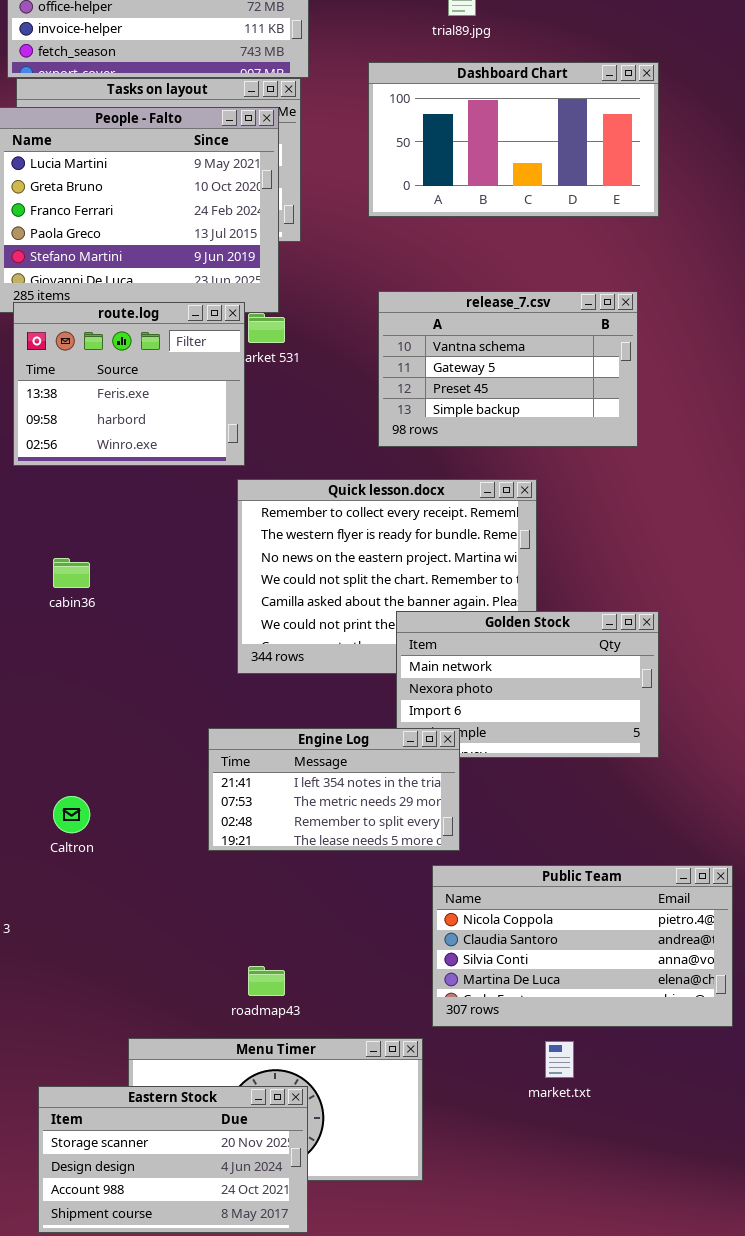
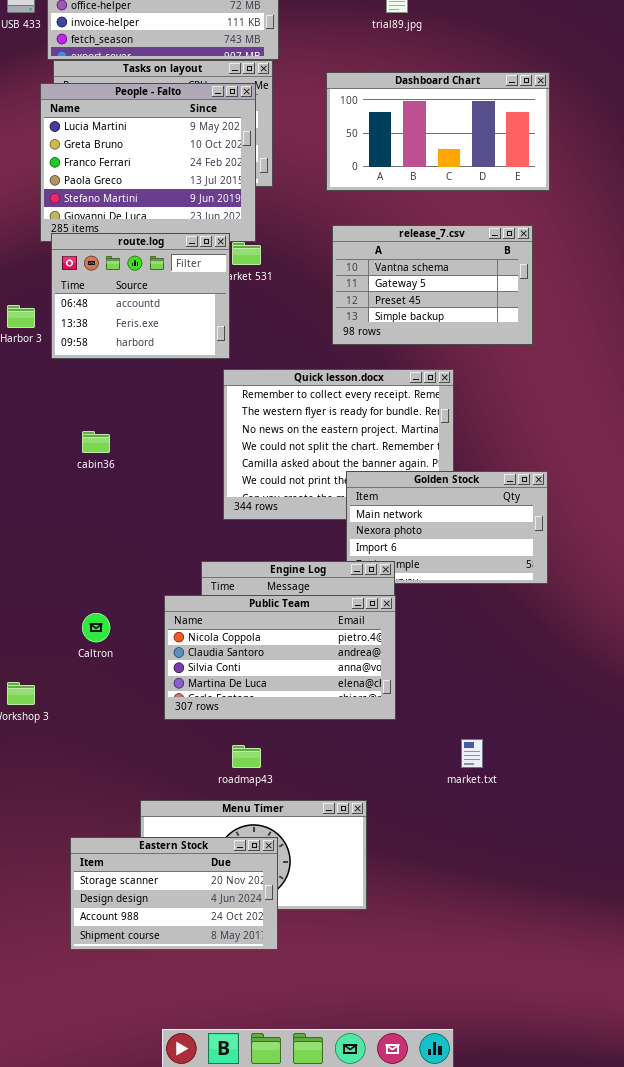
Dashboard Chart: [368,62,659,217] -> [326,72,550,191], moved
route.log: [13,302,245,466] -> [51,233,230,359], scrolled up 1 row
Public Team: [432,865,733,1027] -> [164,595,396,720], moved
market.txt: [545,1041,574,1078] -> [461,739,483,768], moved

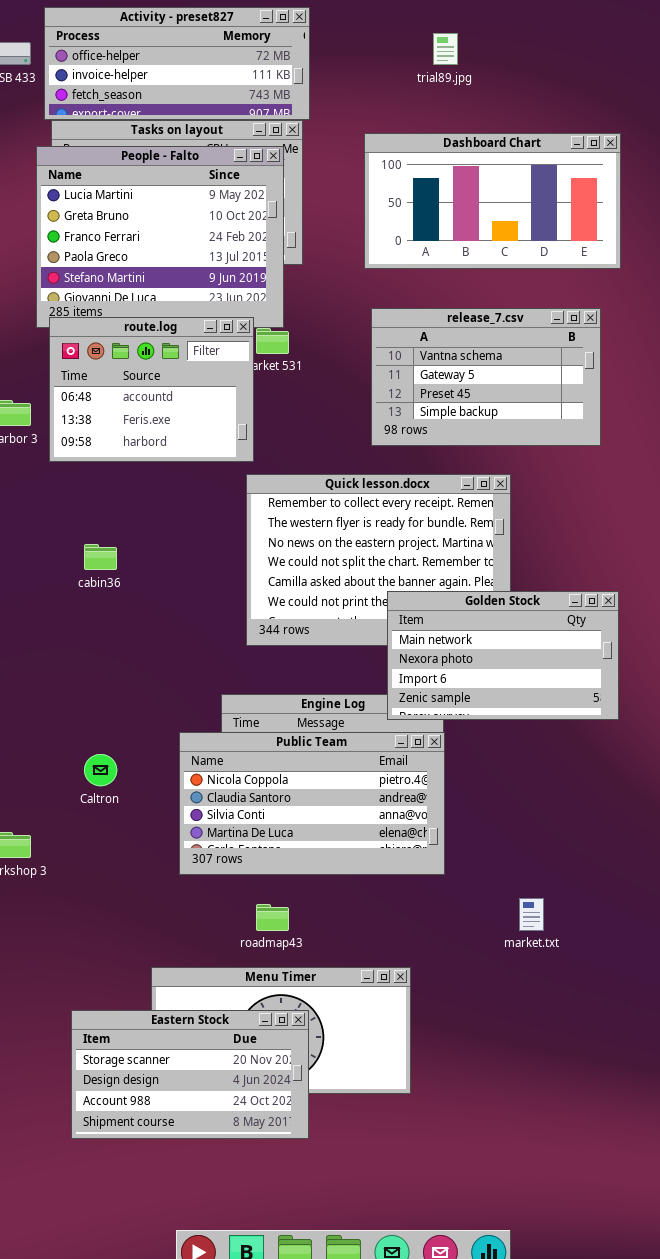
Golden Stock: [346,471,548,584] -> [387,591,619,720], raised

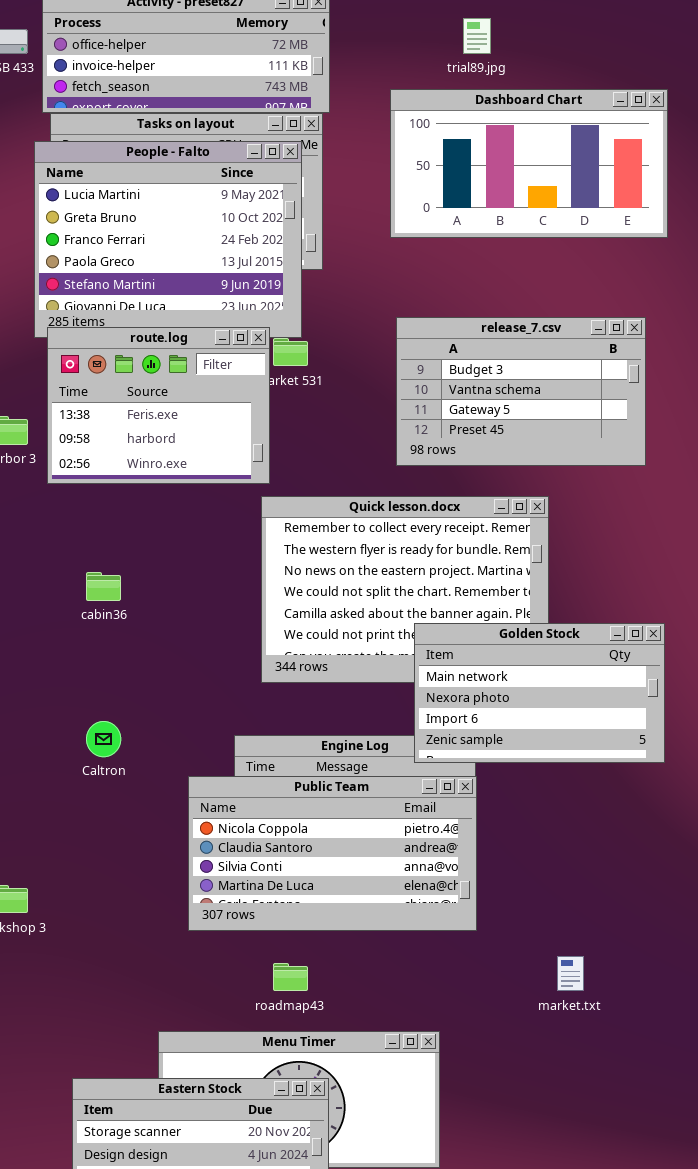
Dashboard Chart: [364,133,621,269] -> [390,89,668,238], moved
release_7.csv: [371,308,601,446] -> [396,317,646,466], scrolled up 1 row
route.log: [49,317,254,462] -> [47,327,270,484], scrolled down 1 row
Caltron: [84,754,117,786] -> [86,721,121,757], moved

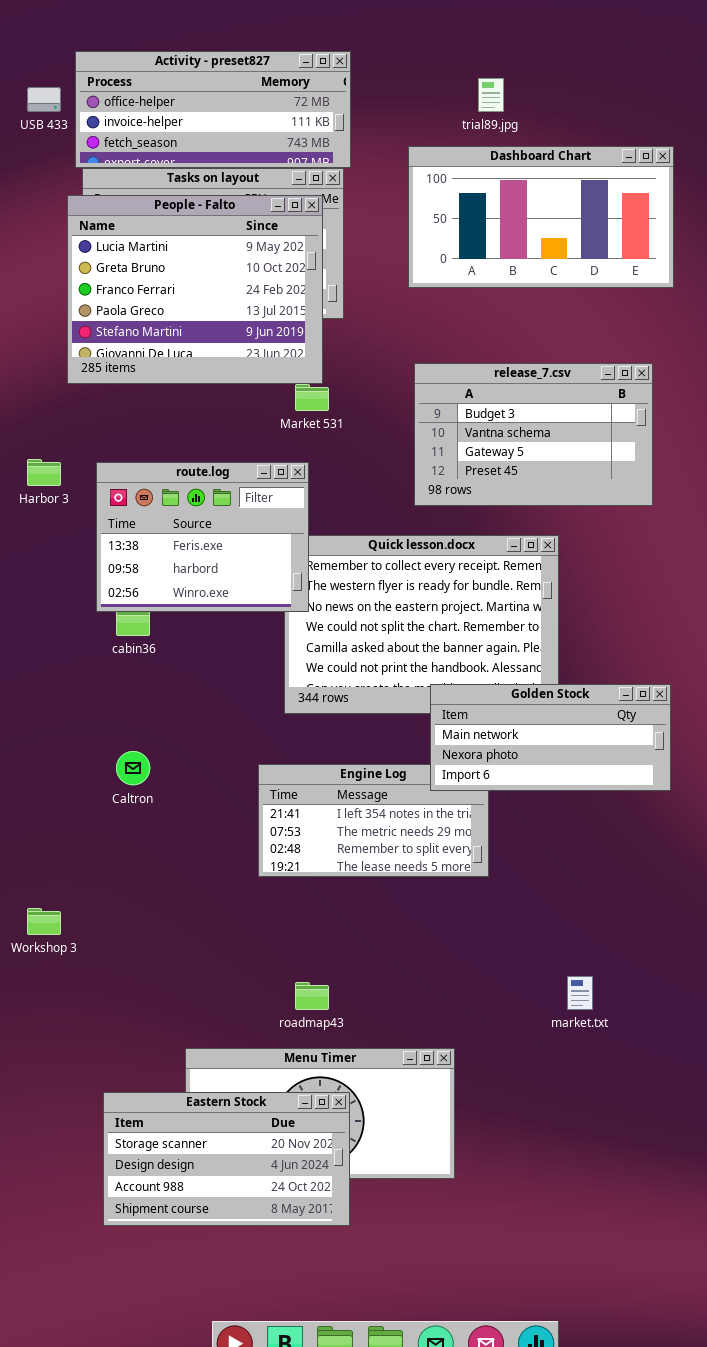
route.log: [47,327,270,484] -> [96,462,309,612], moved
Golden Stock: [414,623,665,763] -> [430,684,671,791], resized
Public Team: [188,776,477,931] -> none, closed

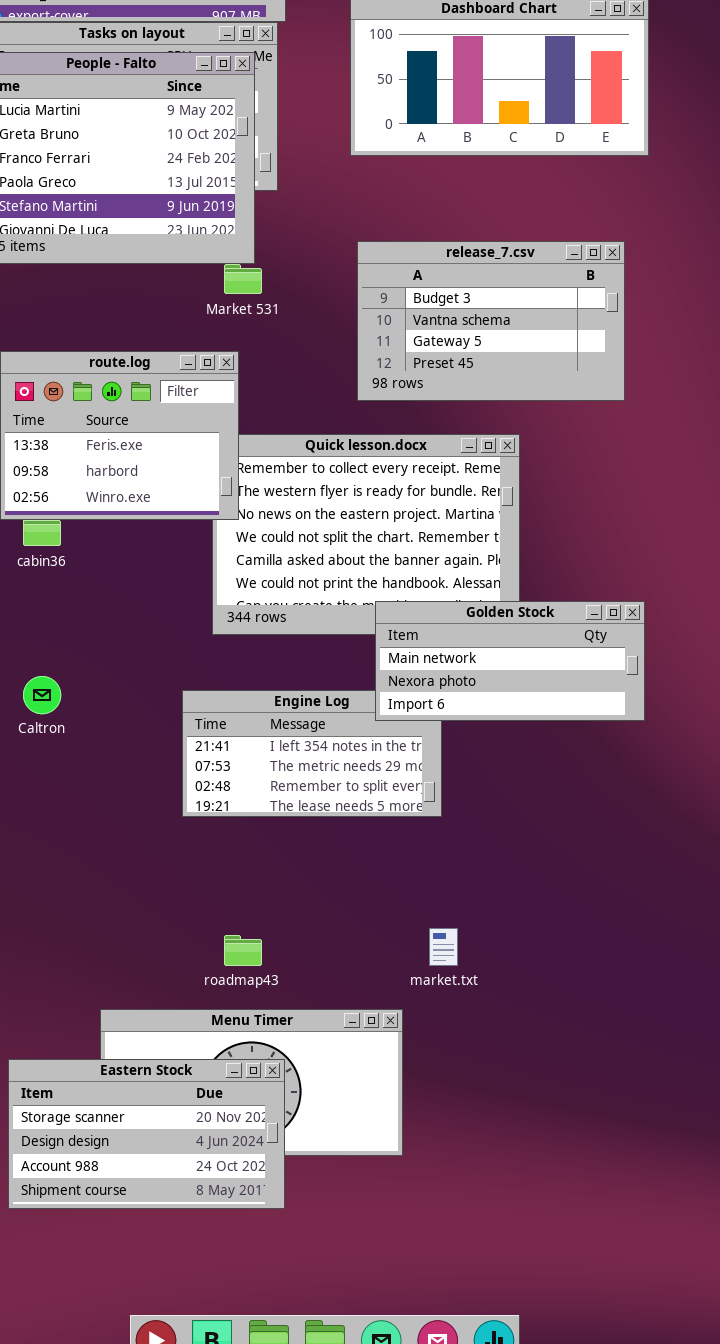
market.txt: [567,976,593,1010] -> [429,928,458,966], moved

